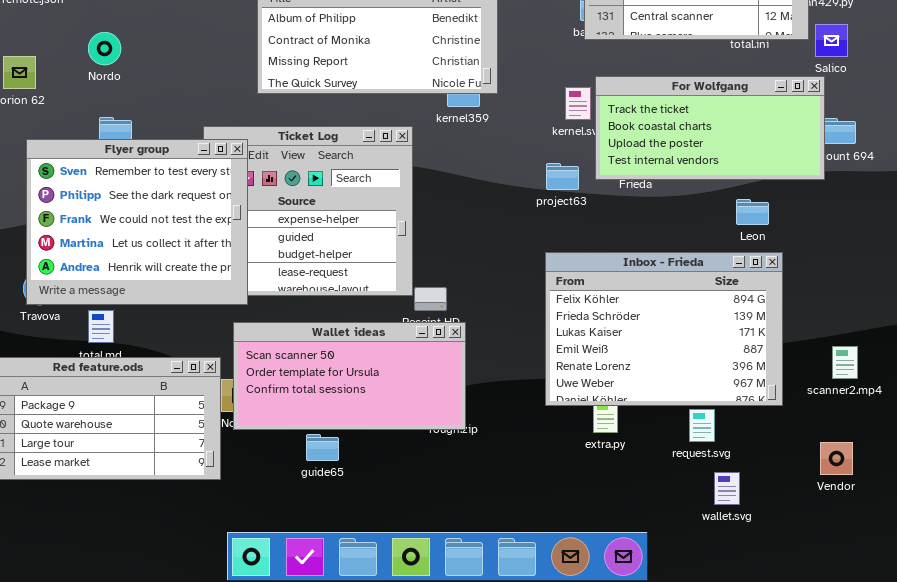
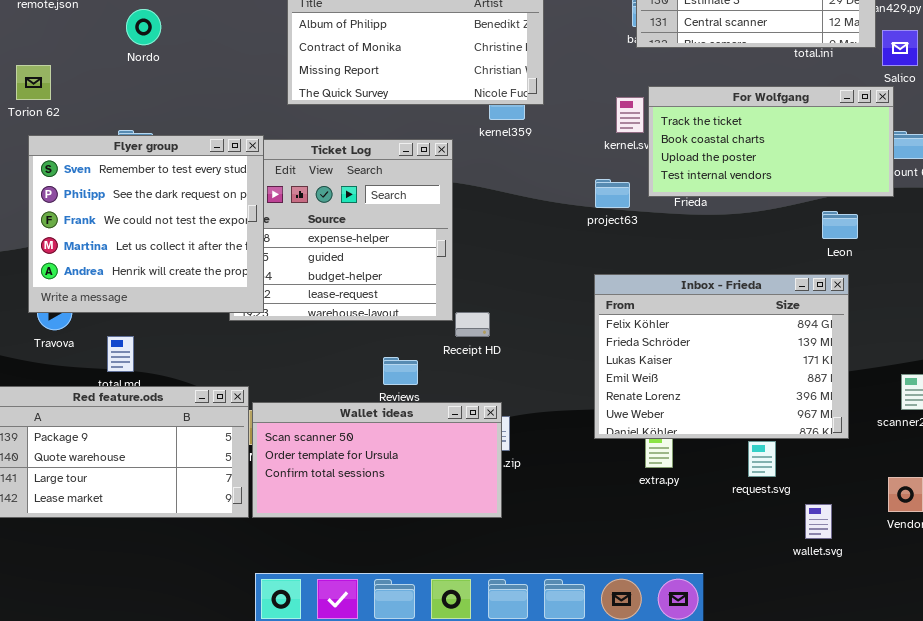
Nordo: [88,32,121,65] -> [126,9,161,45], moved
Flyer group: [26,139,248,305] -> [28,135,264,313], moved
Leon: [736,199,769,225] -> [822,211,858,239], moved
Wallet ideas: [233,322,466,430] -> [252,402,502,518], moved
wallet.svg: [714,472,740,505] -> [805,504,832,539], moved

